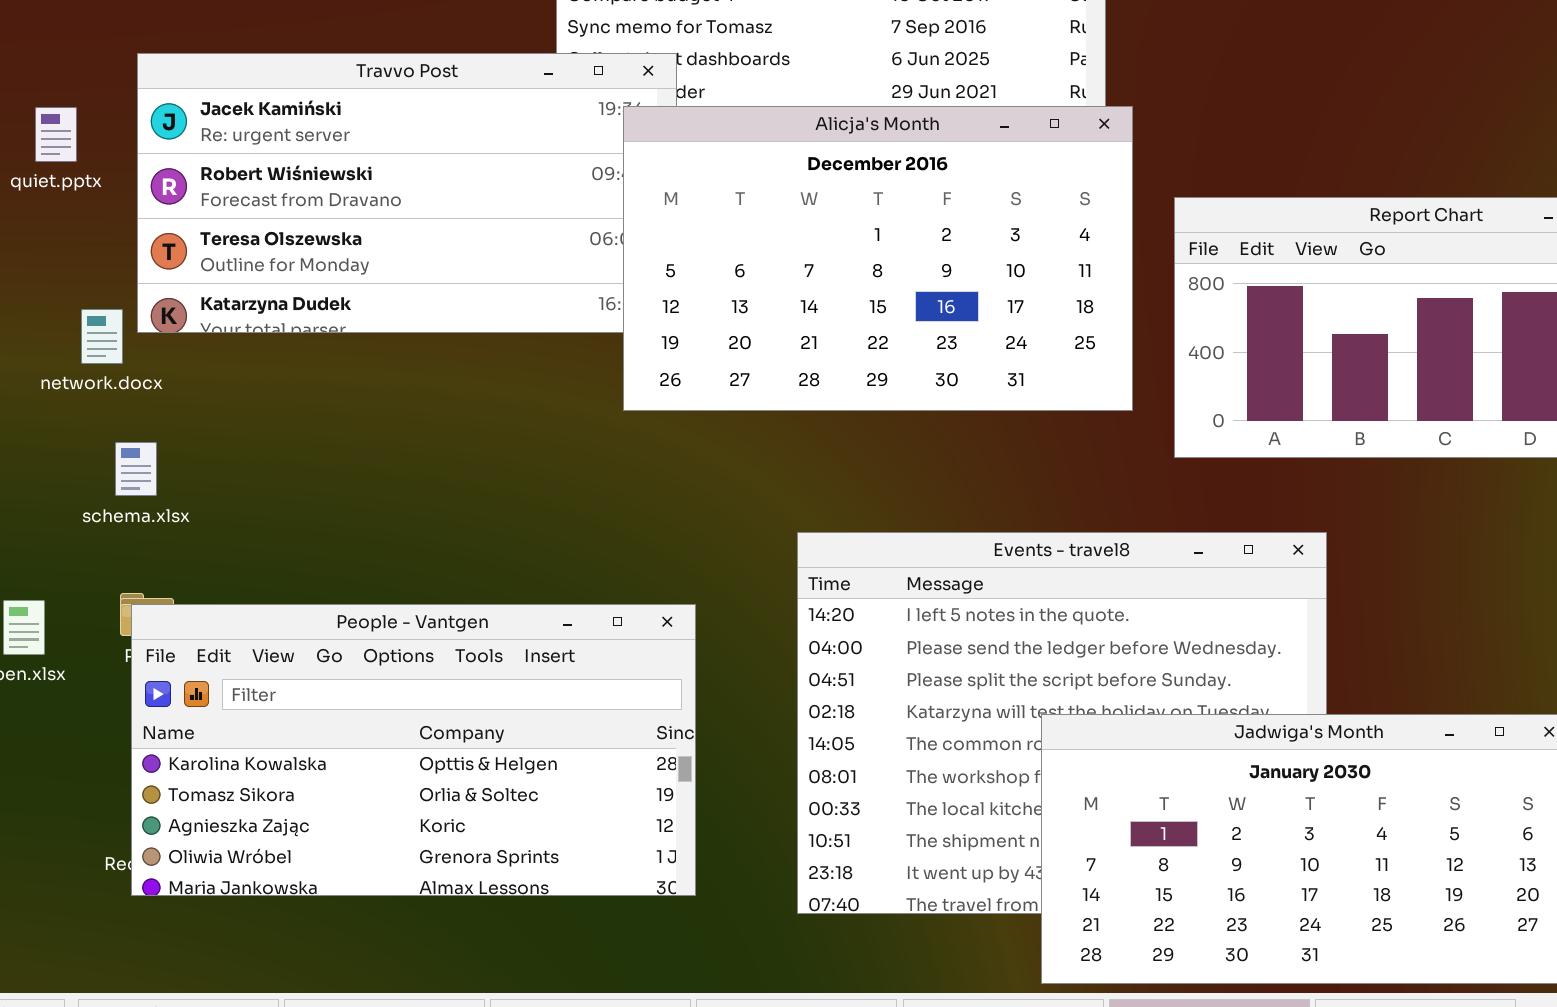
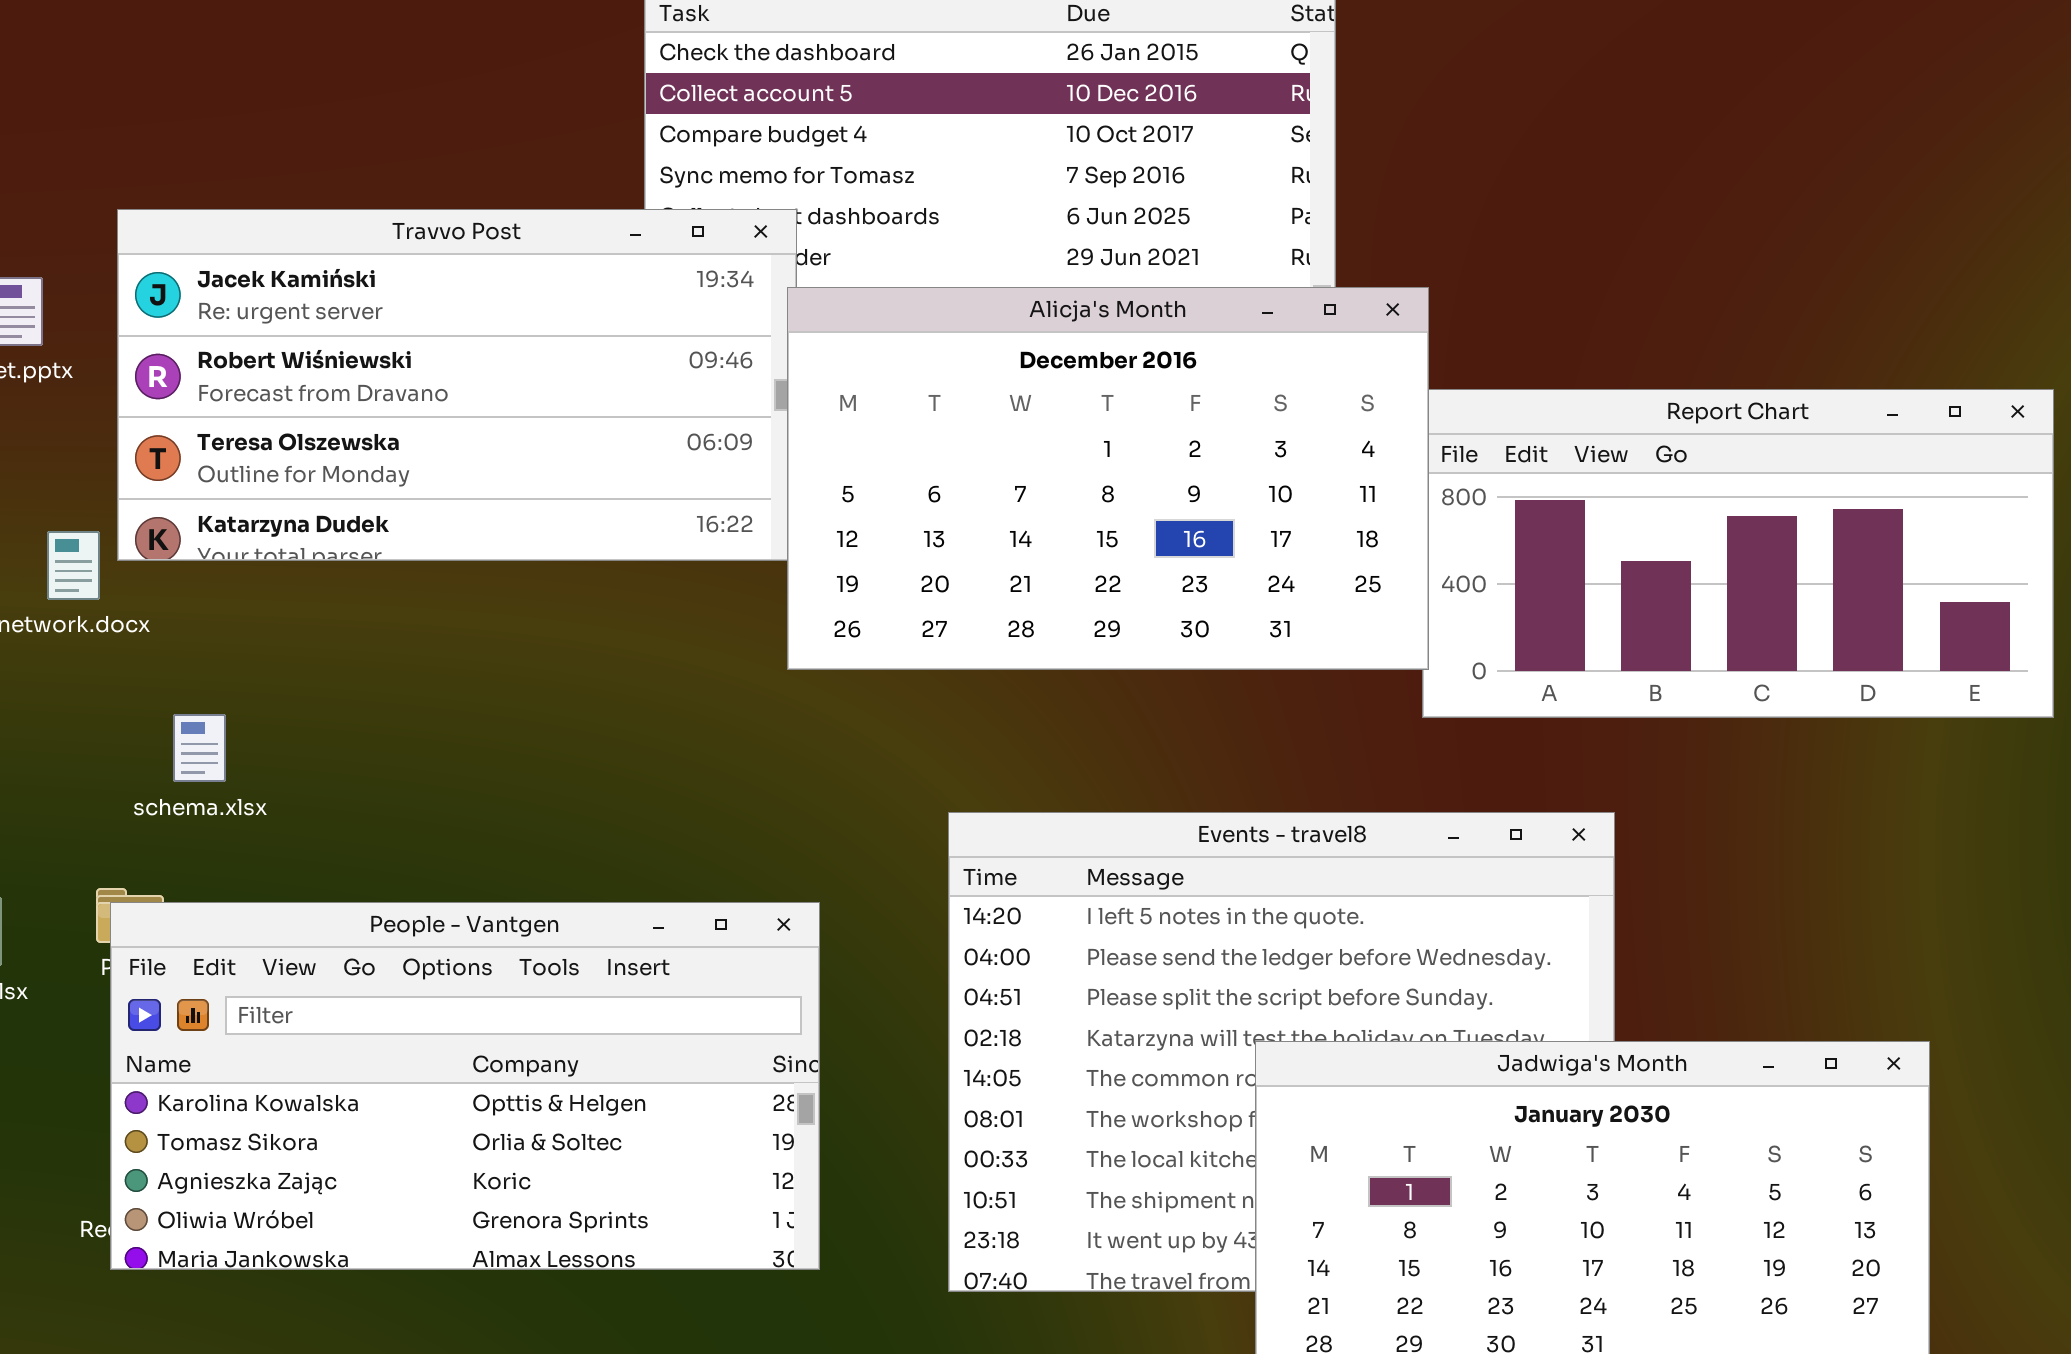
Alicja's Month: [623,106,1133,411] -> [787,287,1429,670], moved
schema.xlsx: [115,442,157,496] -> [173,714,226,782], moved

